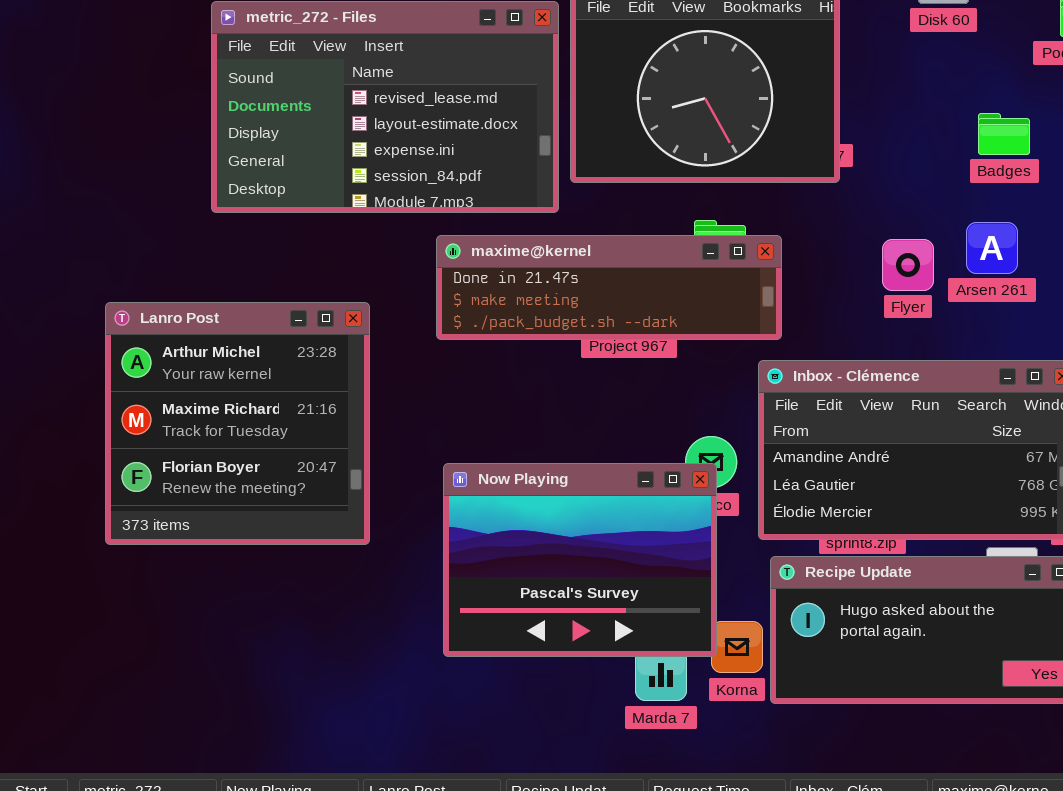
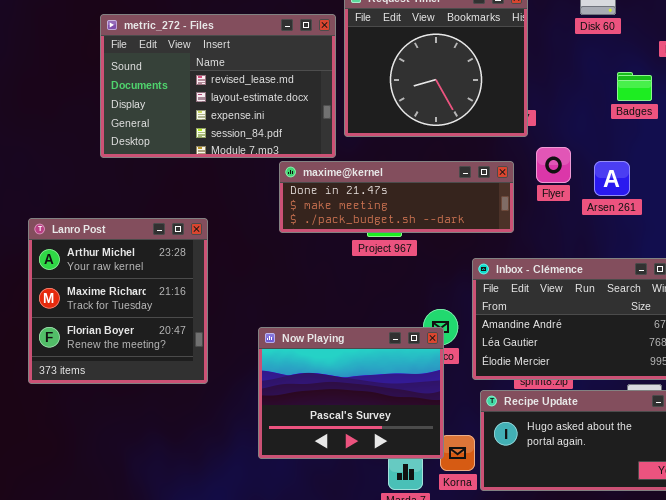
Badges: [978,113,1030,155] -> [617,72,652,101], moved
Arsen 261: [966,222,1018,274] -> [594,161,630,196], moved
maxime@kernel: [436,235,782,340] -> [279,161,514,233], moved
Flyer: [882,239,934,291] -> [536,147,571,183], moved

